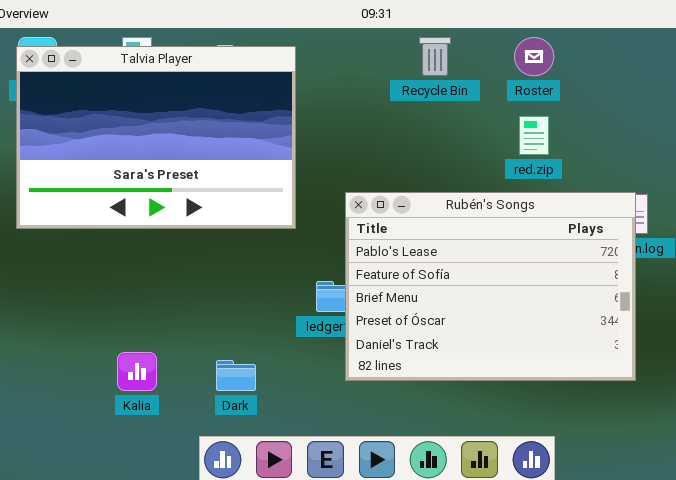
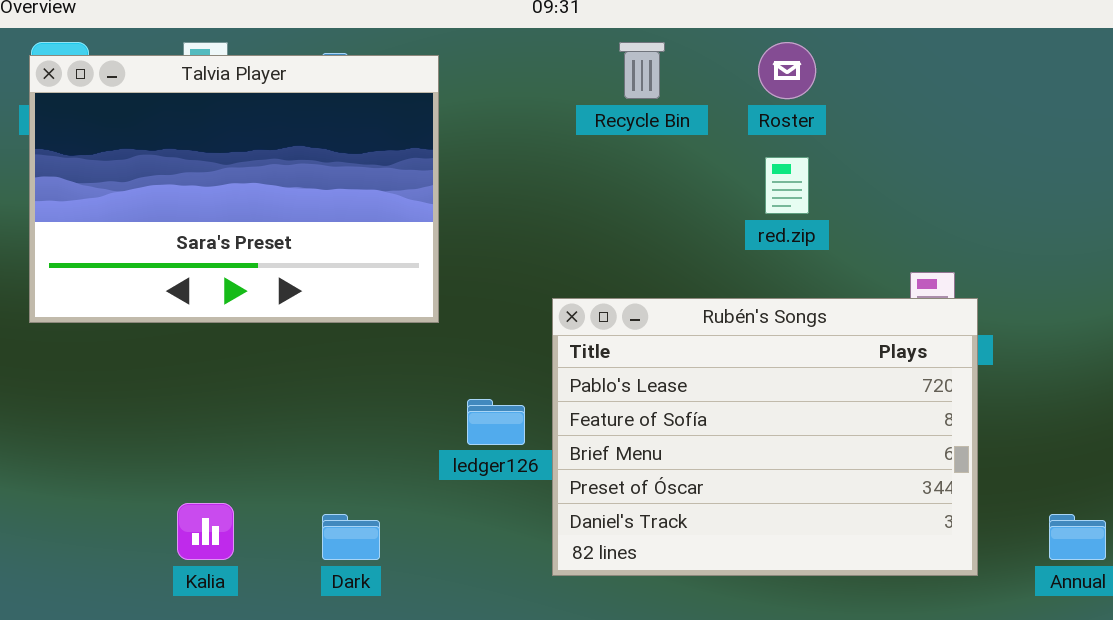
Rubén's Songs: [345,192,636,381] -> [552,298,978,576], moved

